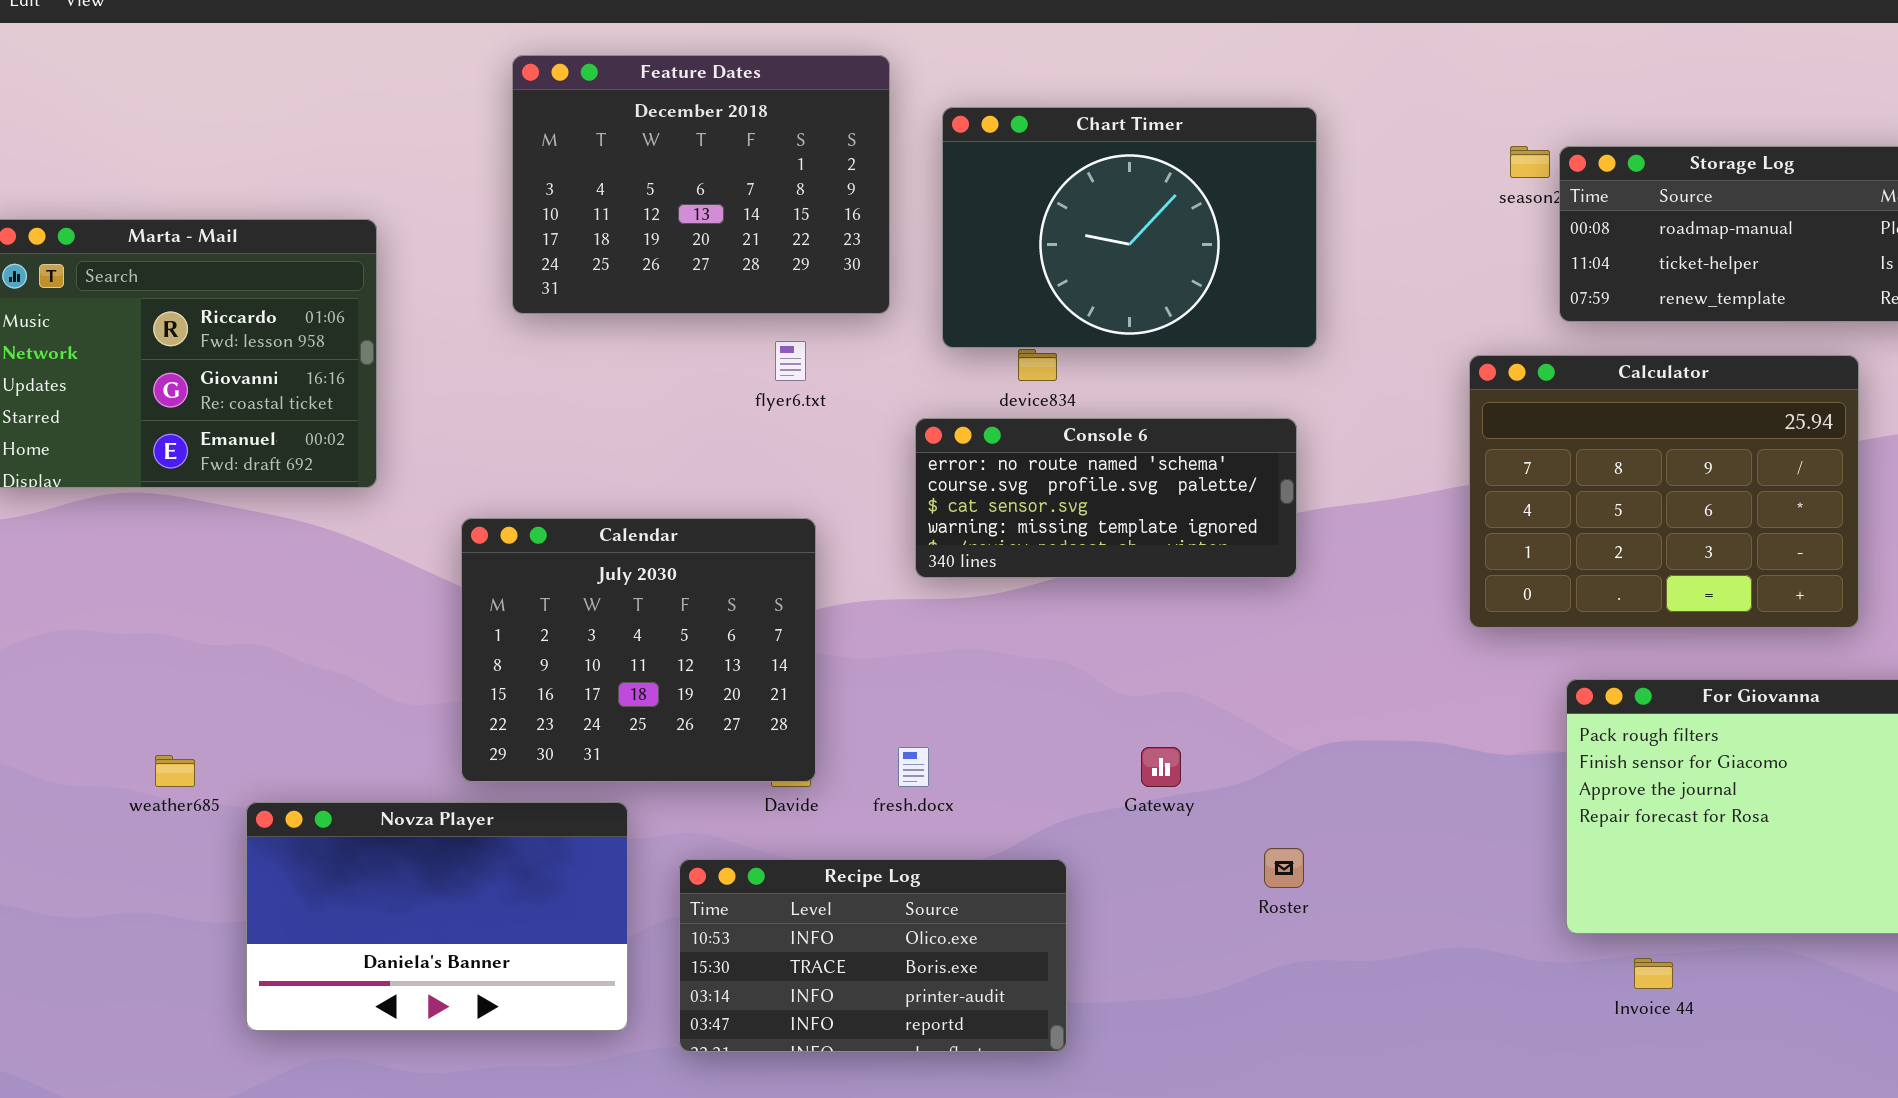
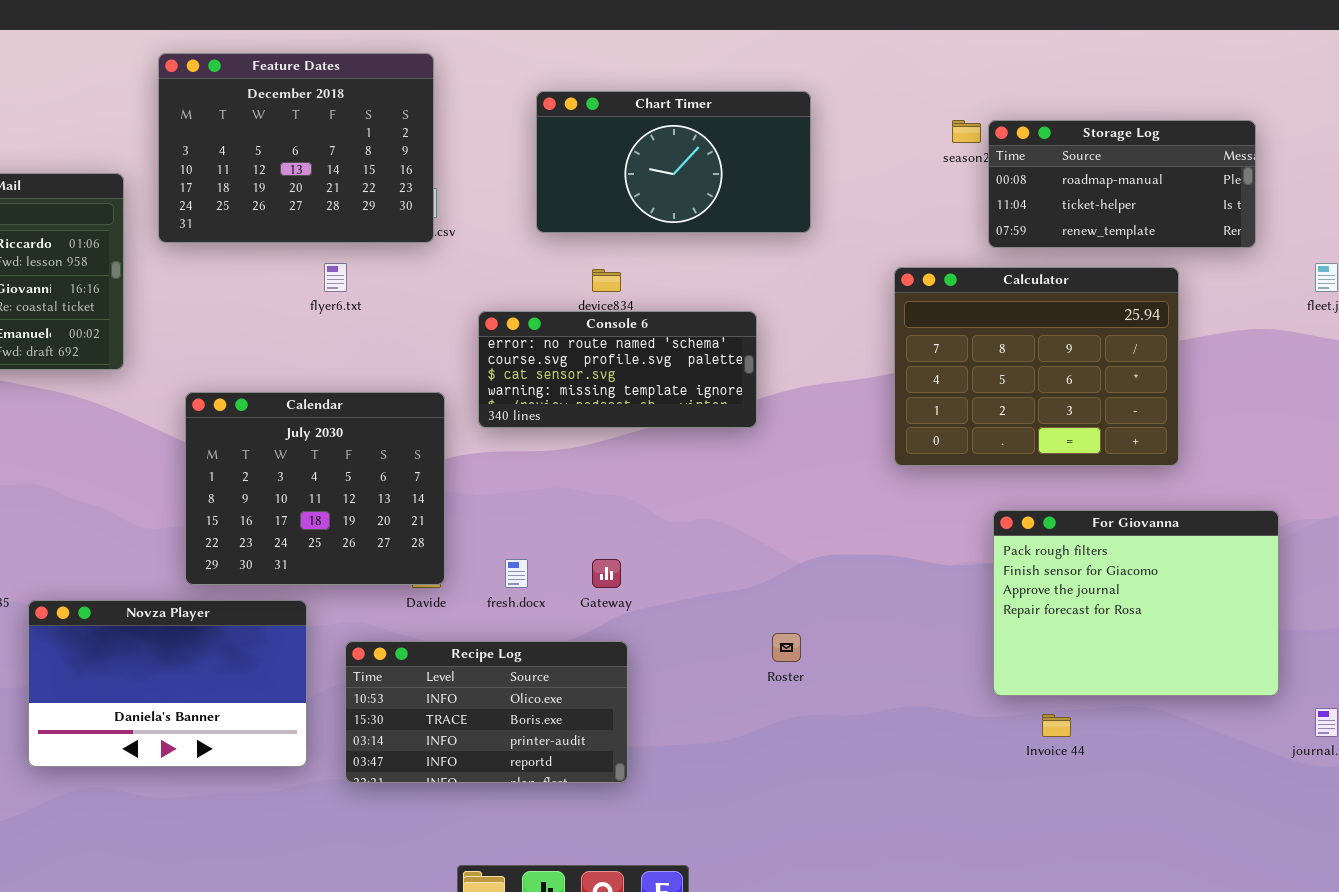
Feature Dates: [512,55,890,314] -> [158,53,434,243], moved
Chart Timer: [942,107,1317,348] -> [536,91,811,233], resized
flyer6.txt: [775,341,806,381] -> [324,263,347,292], moved
Calculator: [1469,355,1859,628] -> [894,267,1179,466], moved
Console 6: [915,418,1297,578] -> [478,311,757,428], moved
Gateway: [1141,747,1181,787] -> [592,559,621,588], moved

